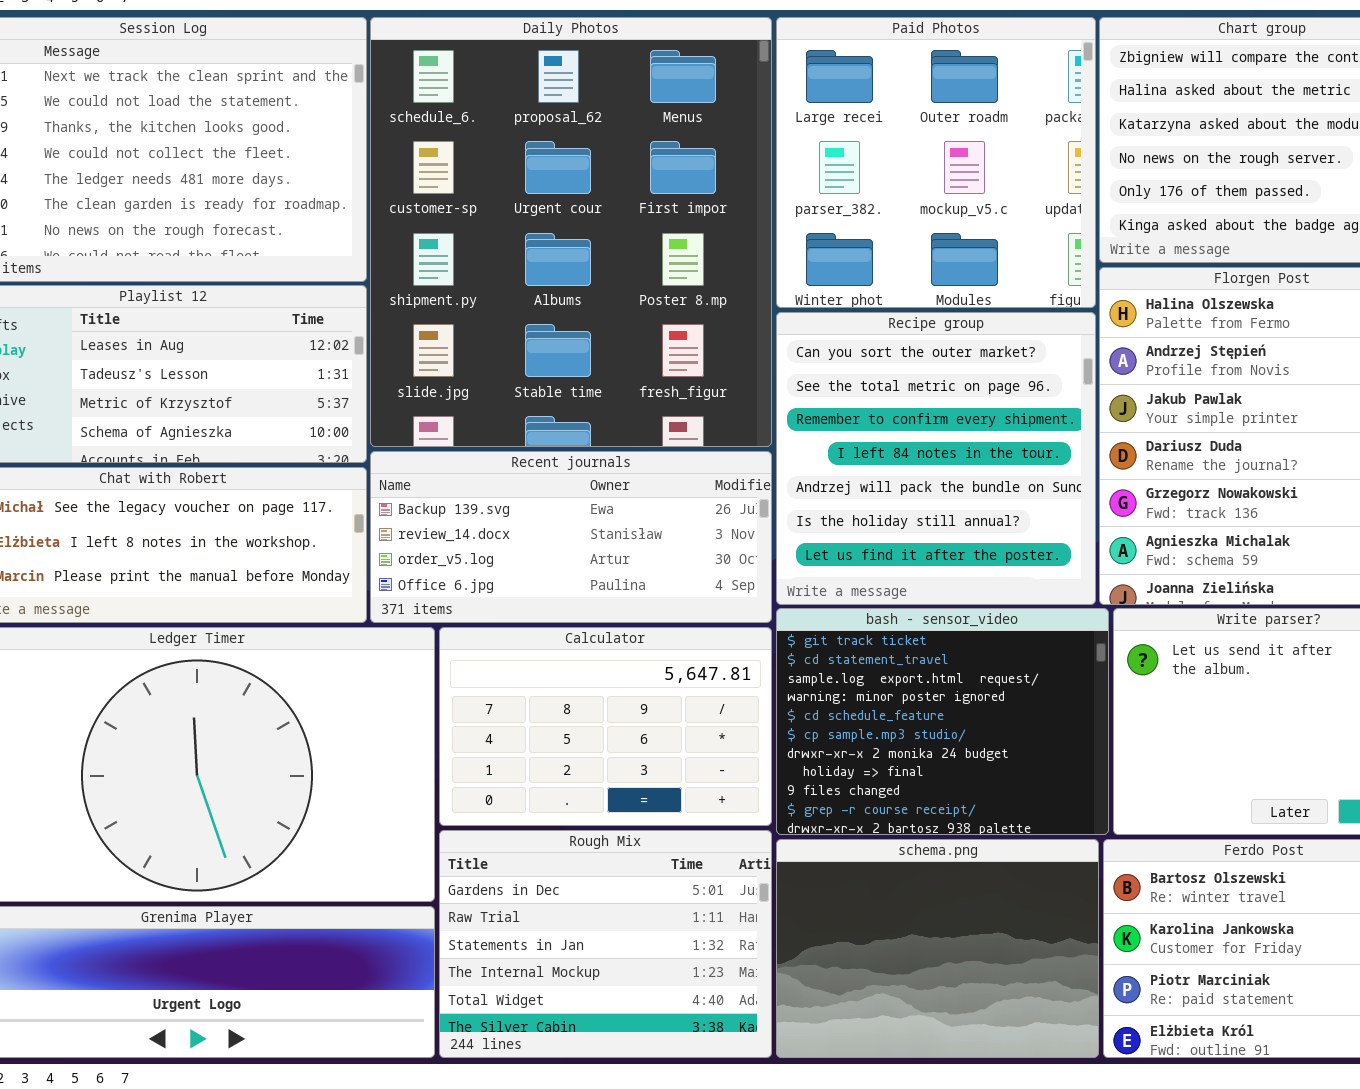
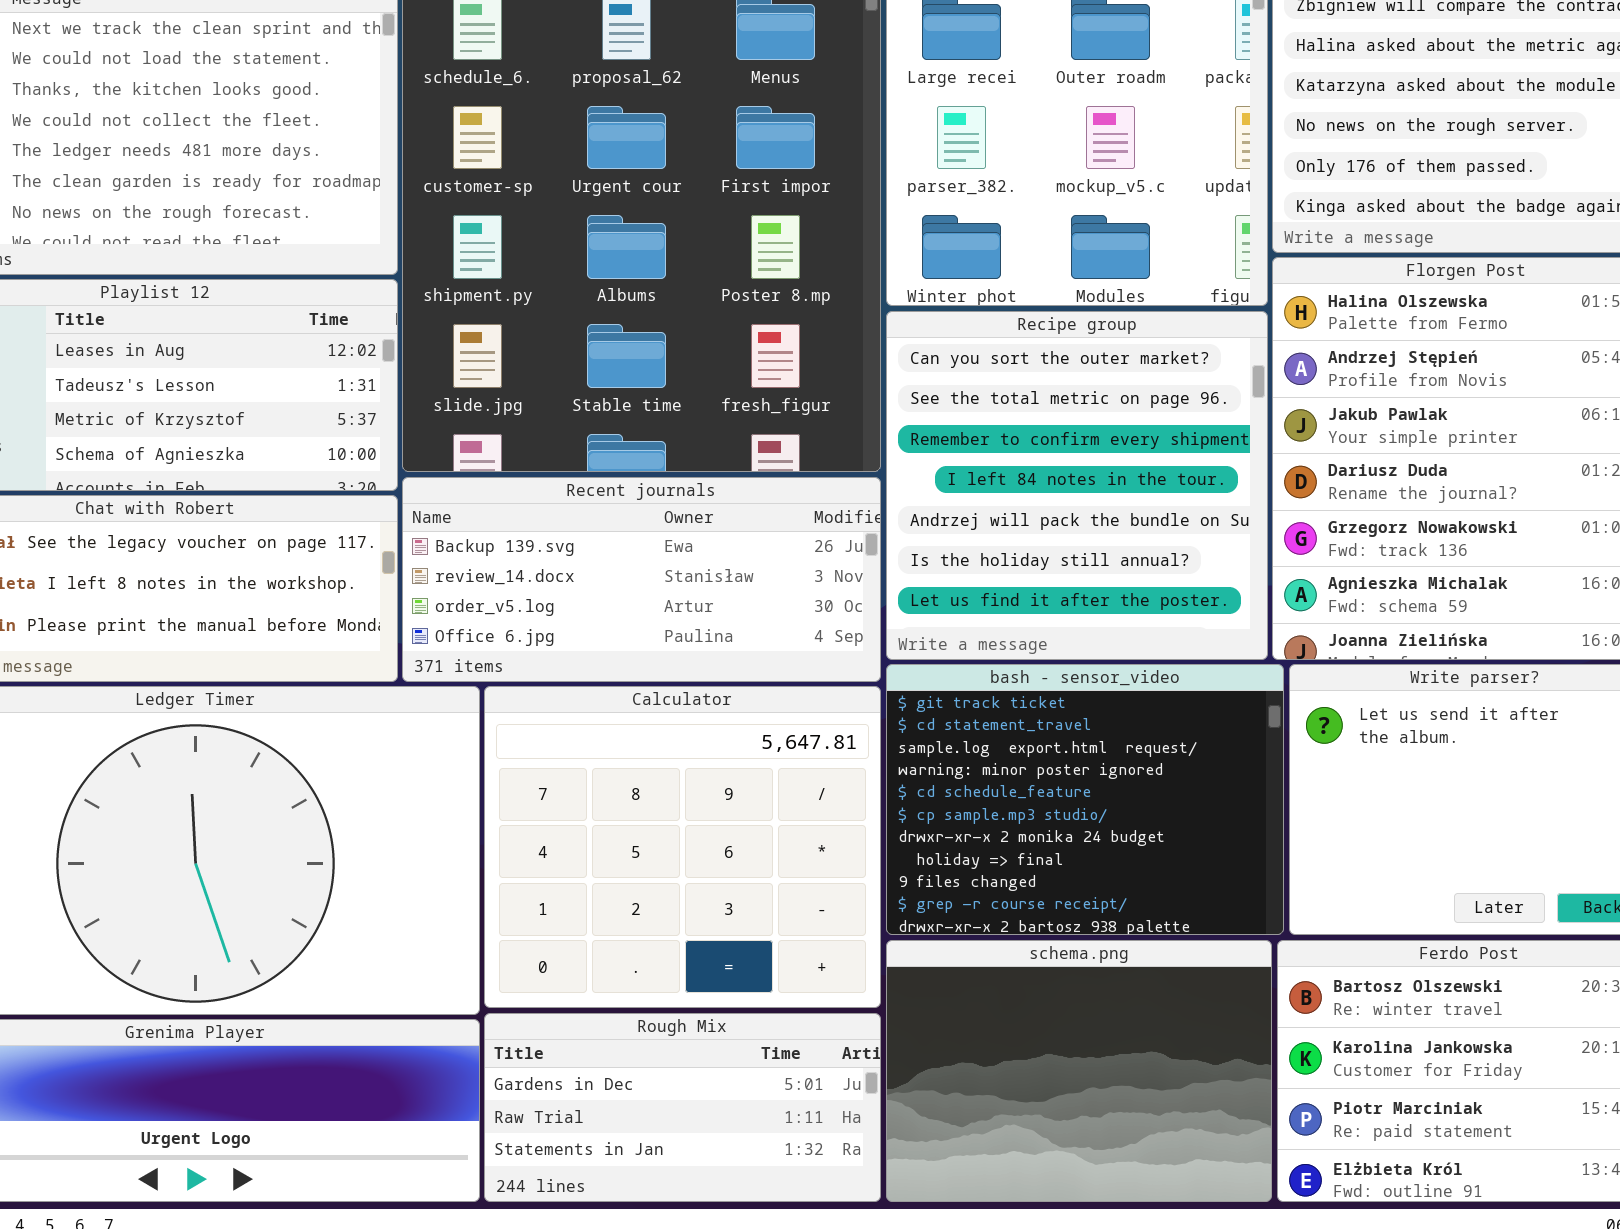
Calculator: [439,627,772,826] -> [484,686,881,1008], resized
Rough Mix: [439,830,772,1058] -> [484,1013,881,1202], resized

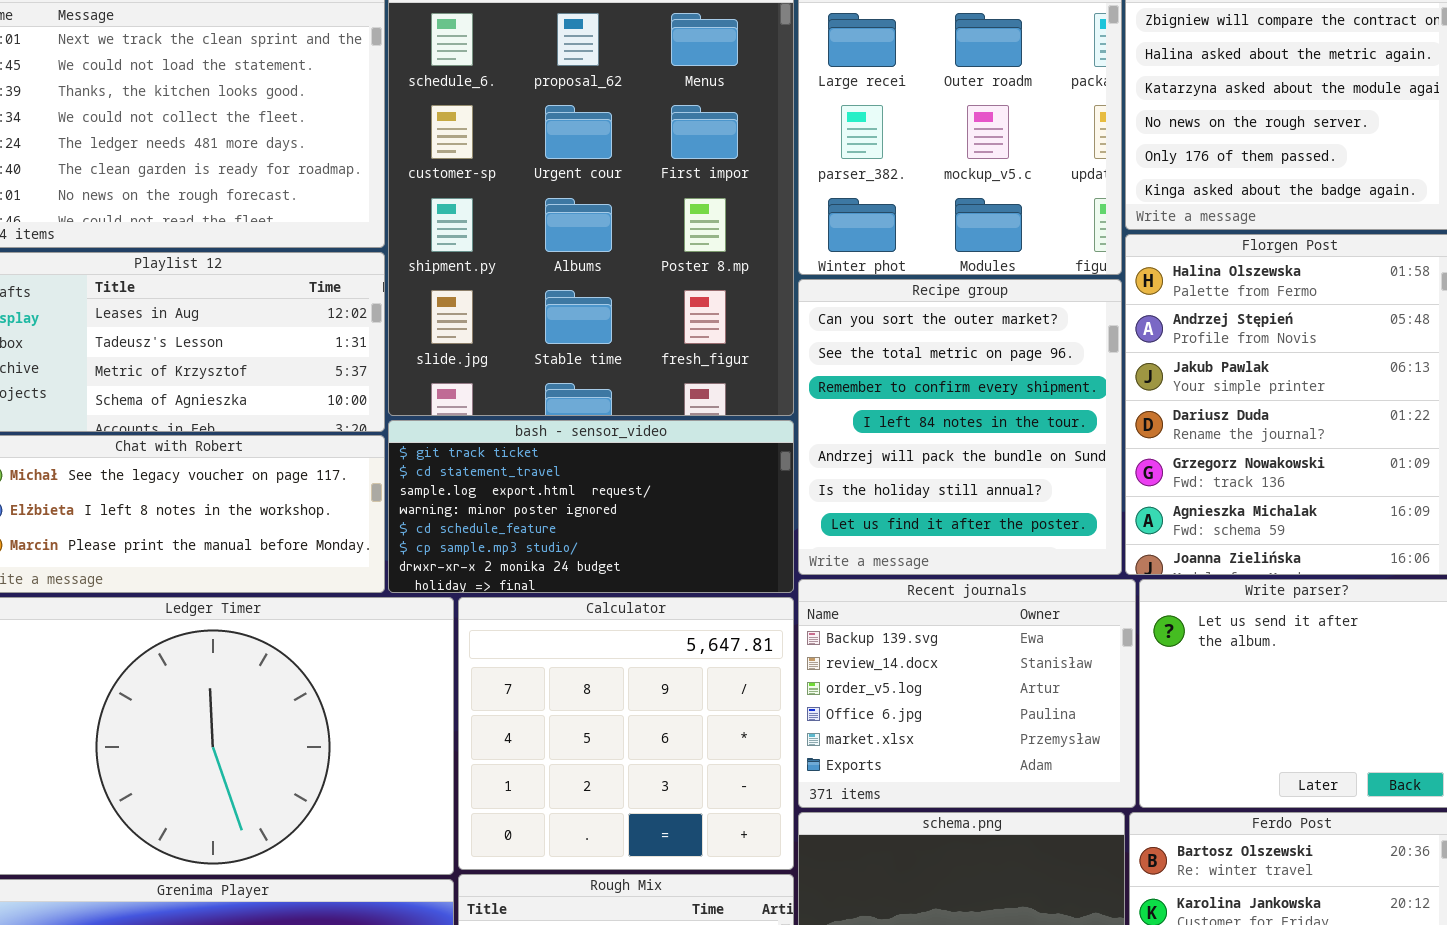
Recent journals: [402,477,881,682] -> [798,579,1136,808], moved, resized
bash - sensor_video: [886,664,1284,935] -> [388,420,794,593], moved, resized

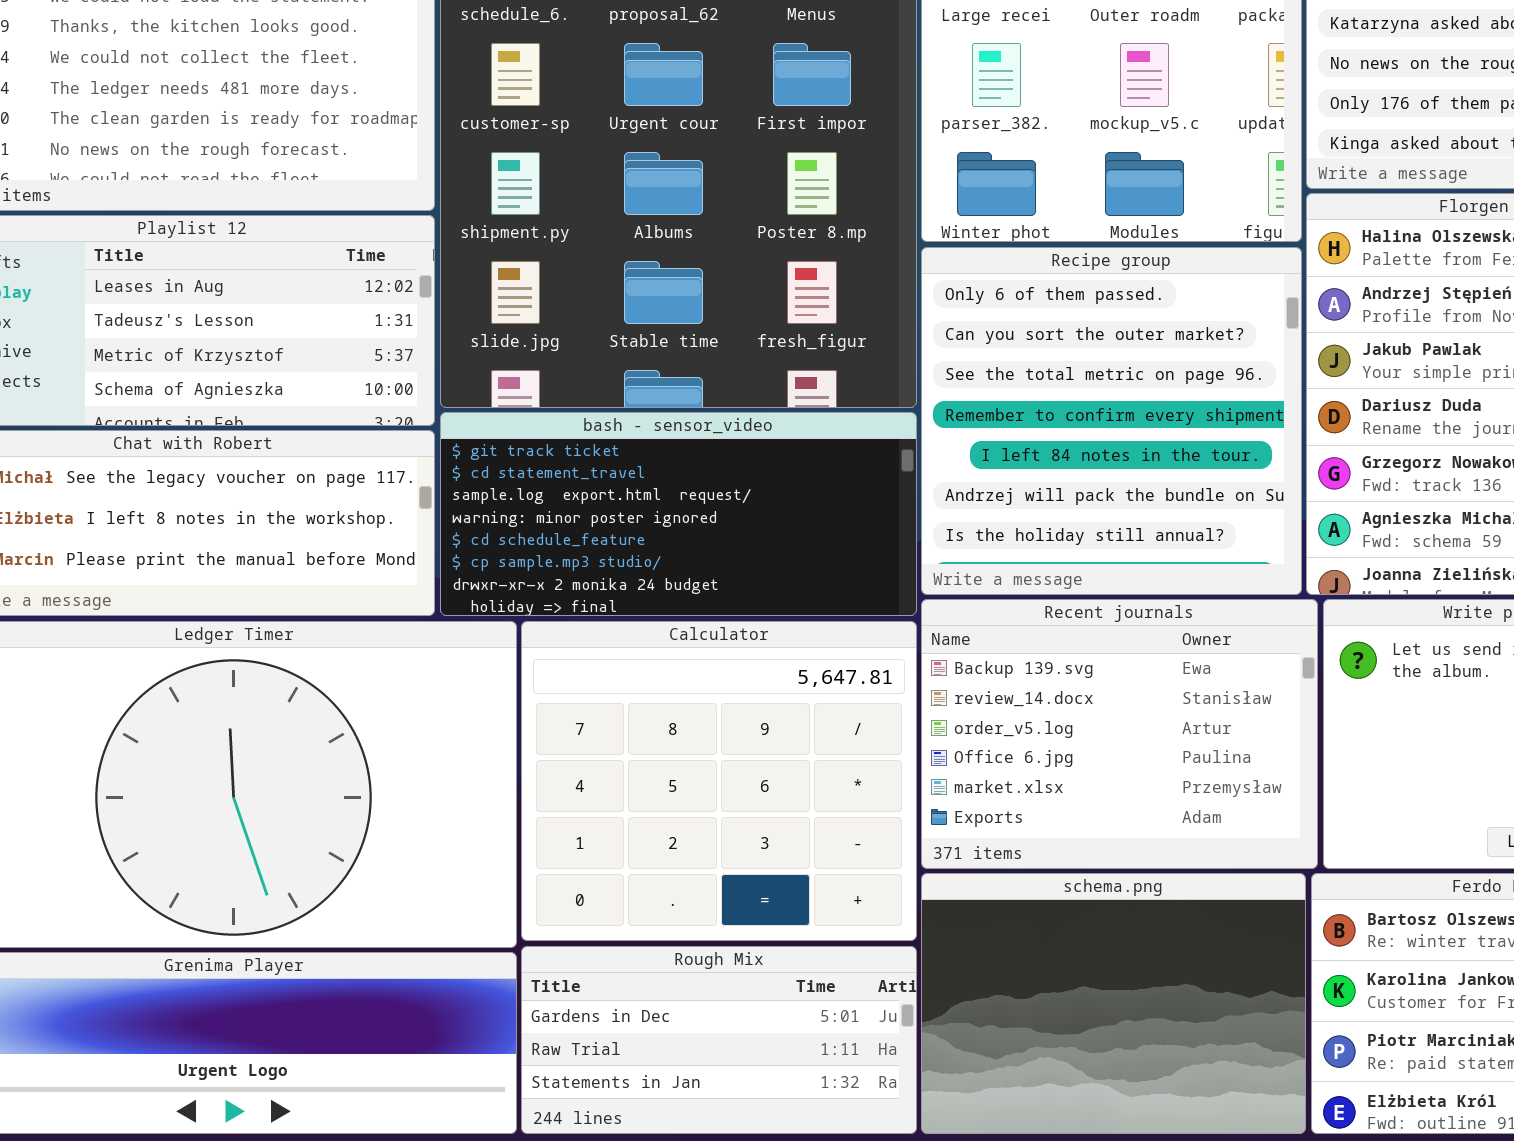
Recipe group: [798,279,1122,575] -> [921,247,1302,595], scrolled up 1 row

